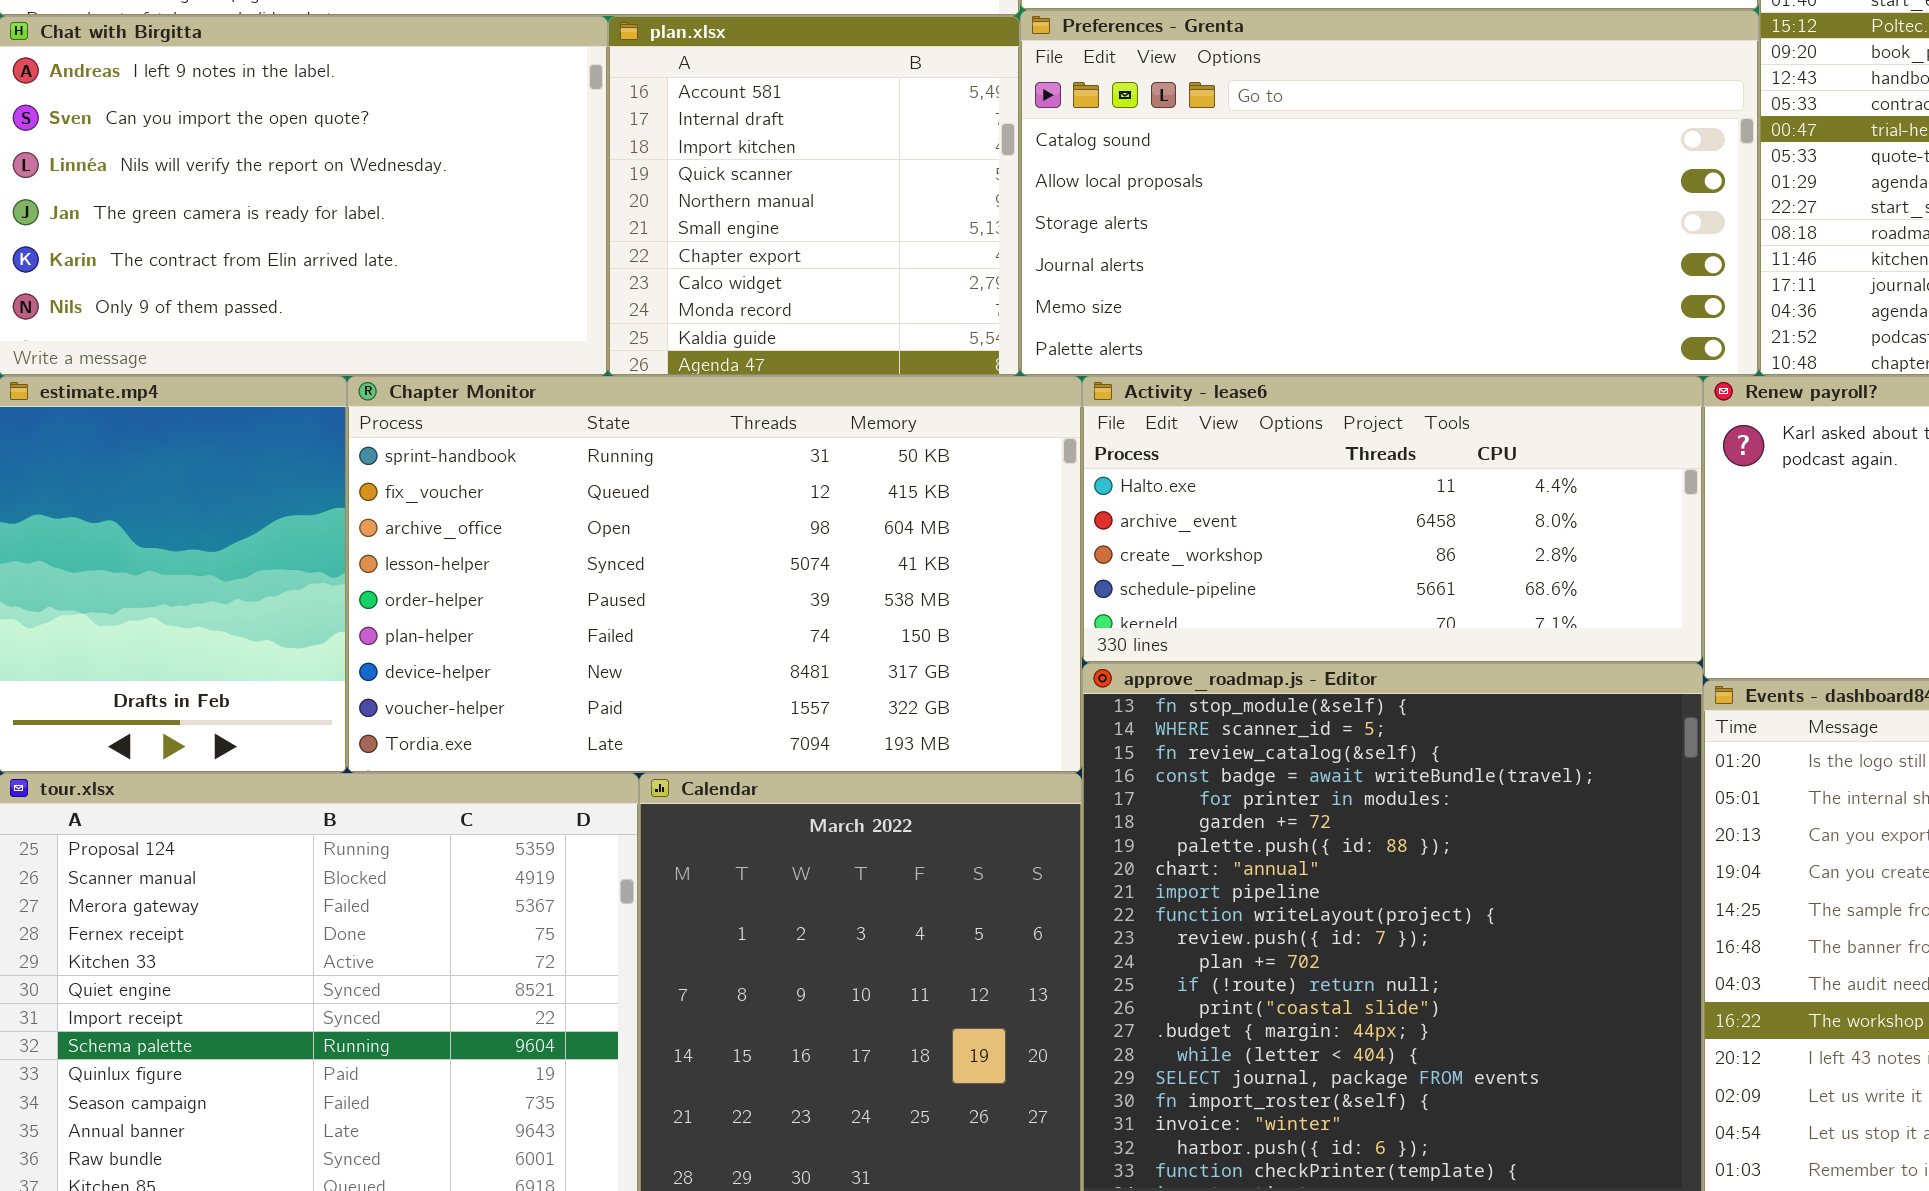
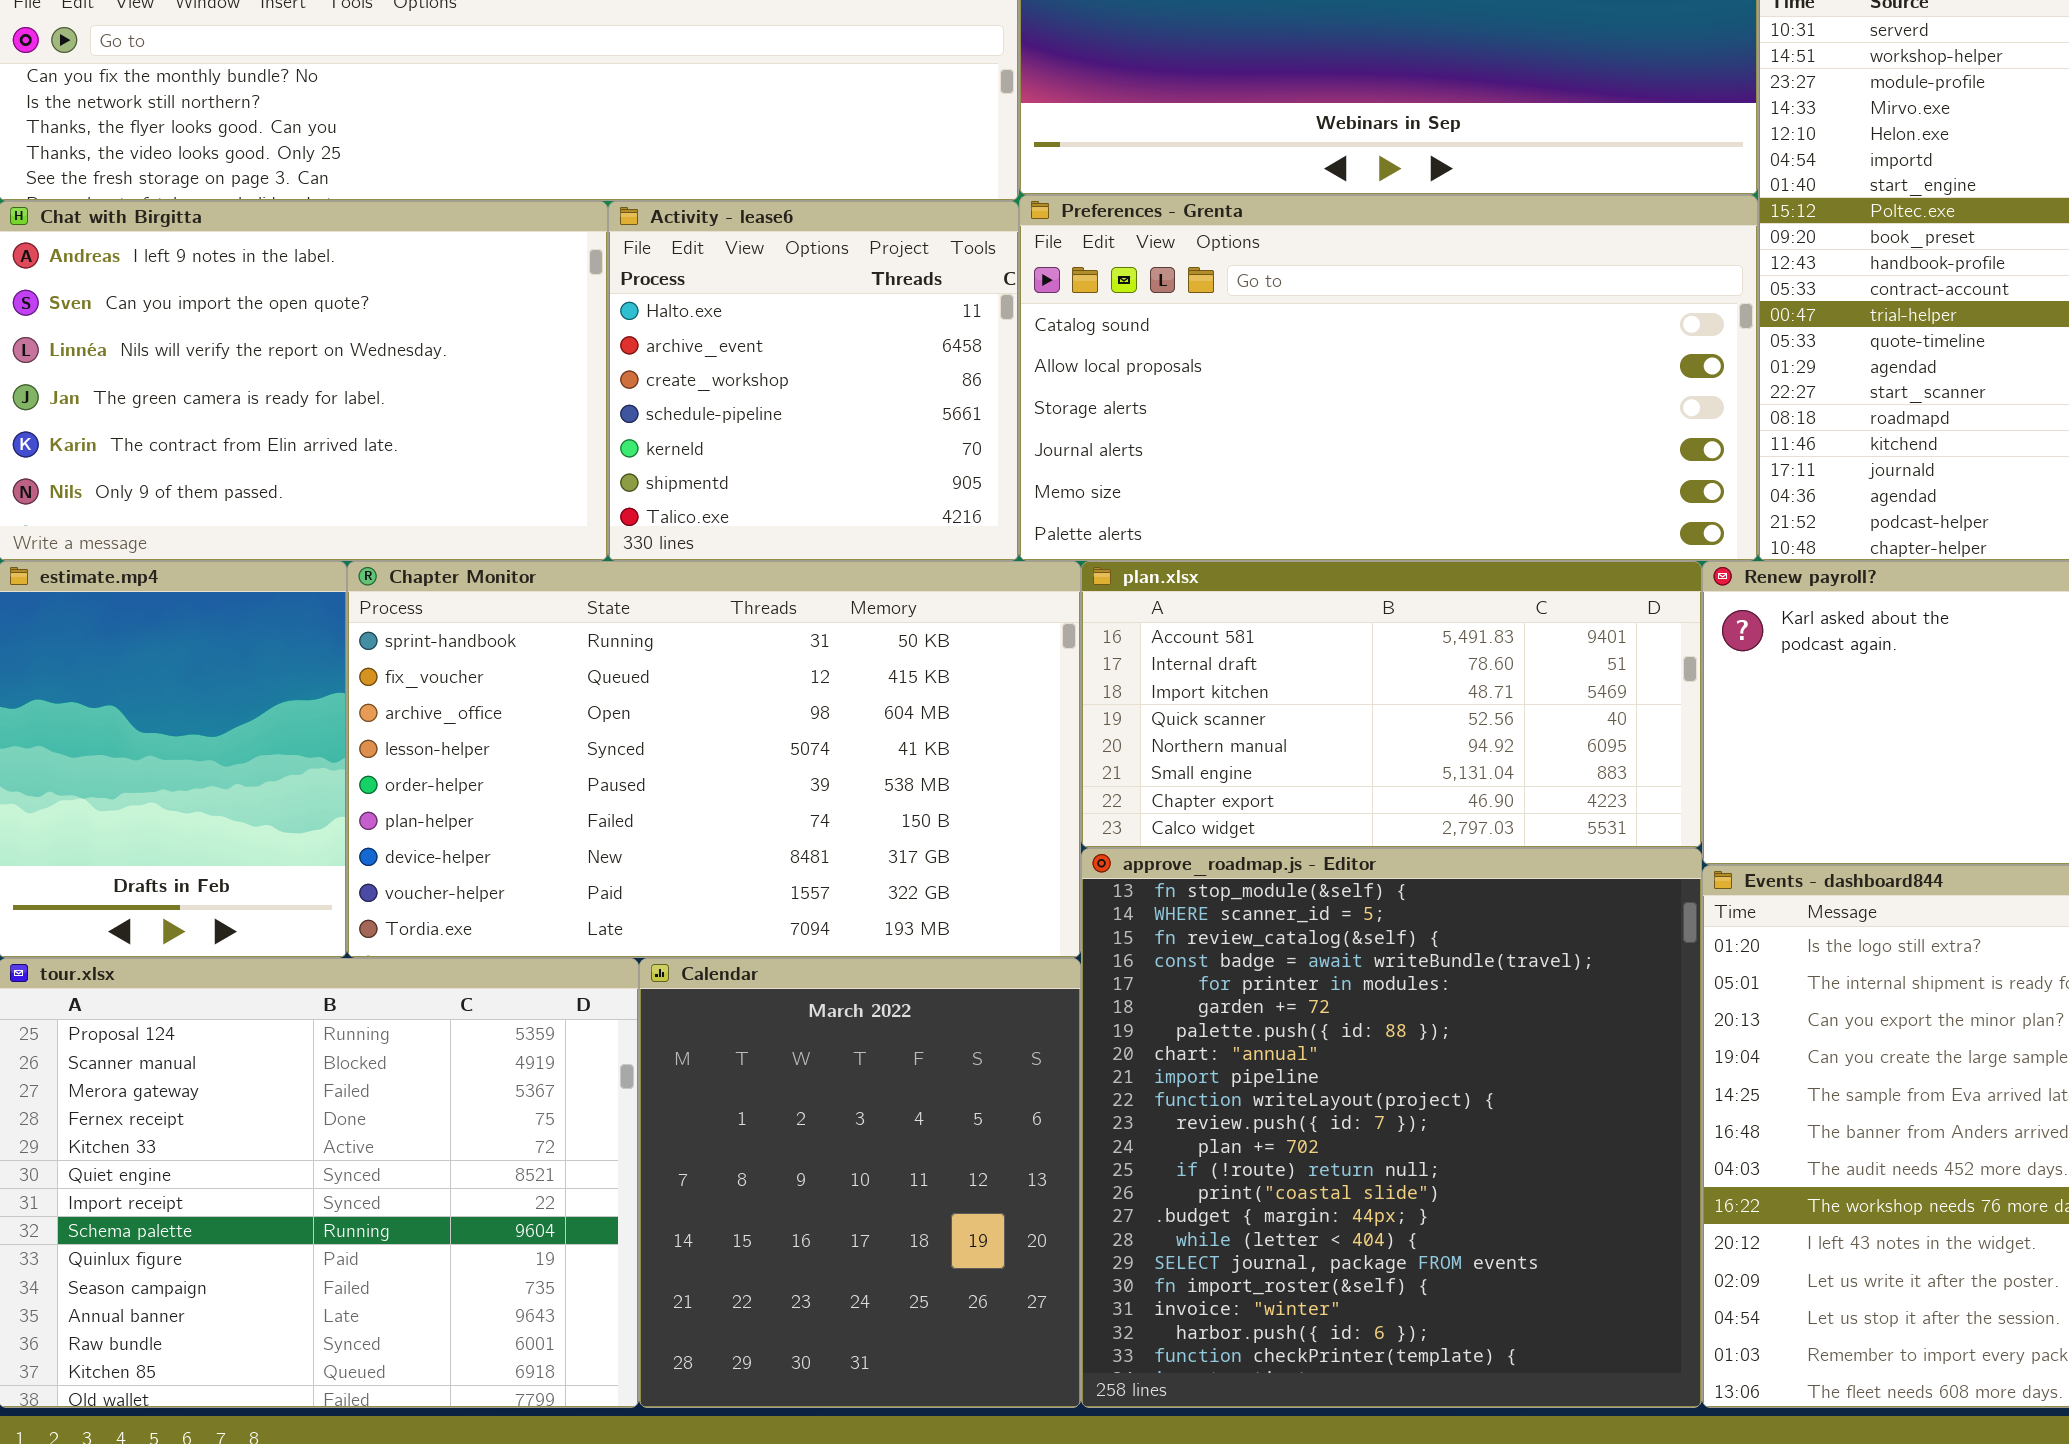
plan.xlsx: [608,16,1020,376] -> [1081,561,1702,848], moved, resized
Activity - lease6: [1082,376,1703,663] -> [608,201,1019,561], moved, resized

